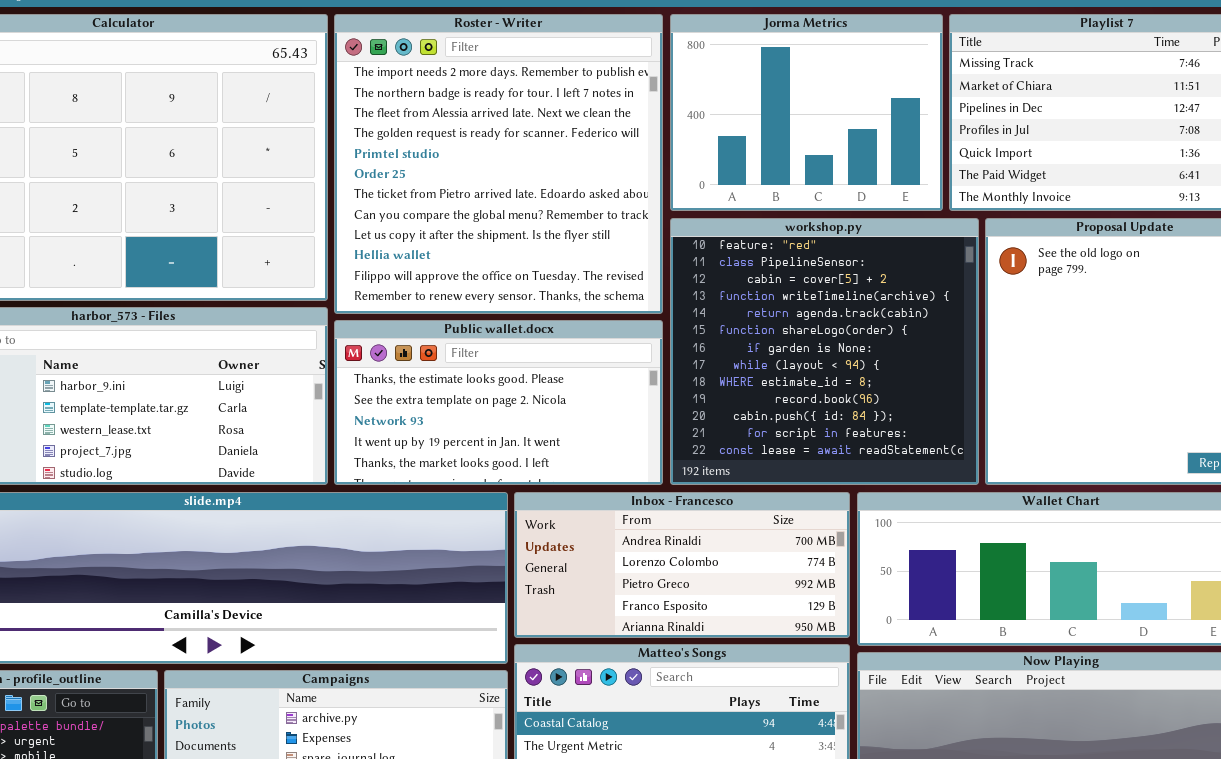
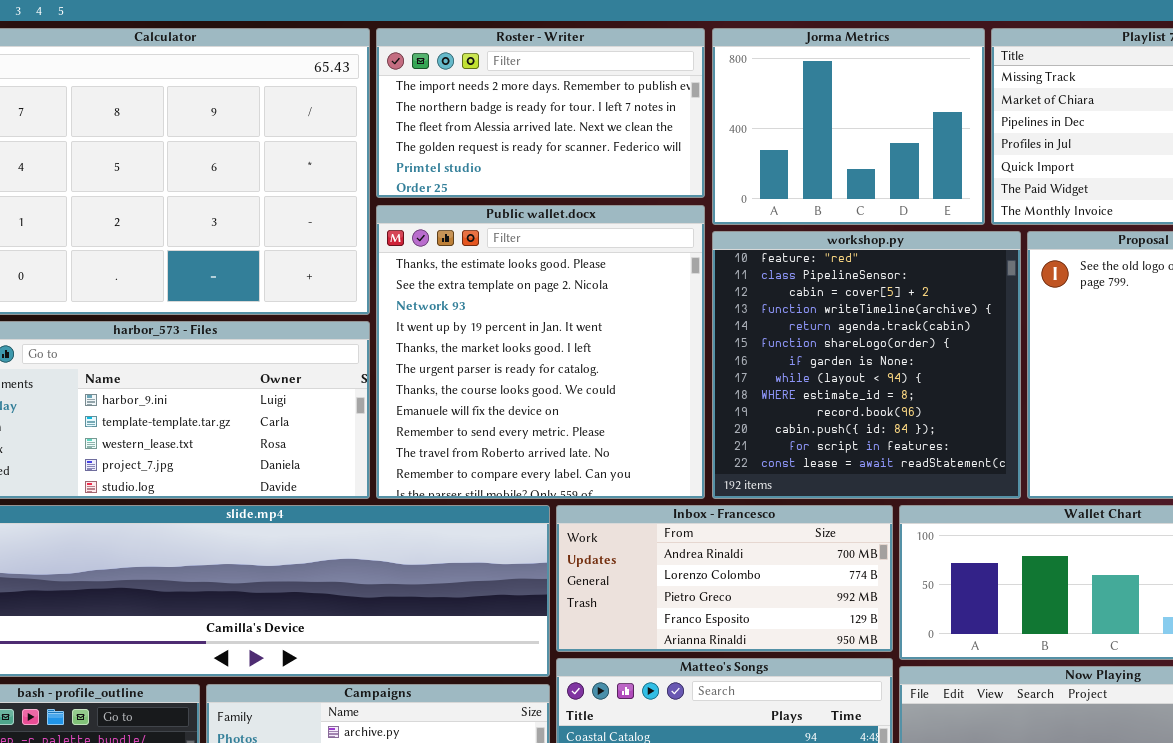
Roster - Writer: [334,14,663,314] -> [376,28,705,198], resized
Public wallet.docx: [334,320,663,485] -> [376,205,705,499], resized

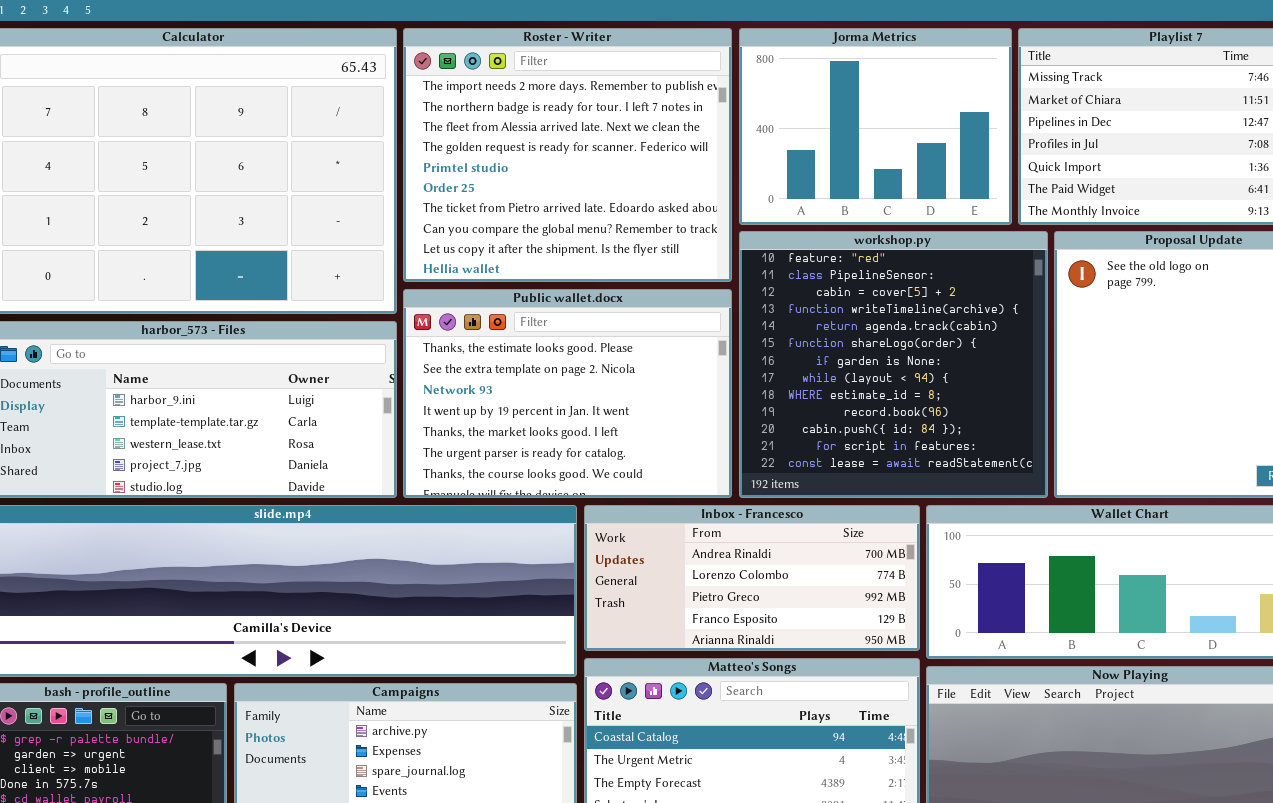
Roster - Writer: [376,28,705,198] -> [403,28,732,282], resized
Public wallet.docx: [376,205,705,499] -> [403,289,732,498], resized

